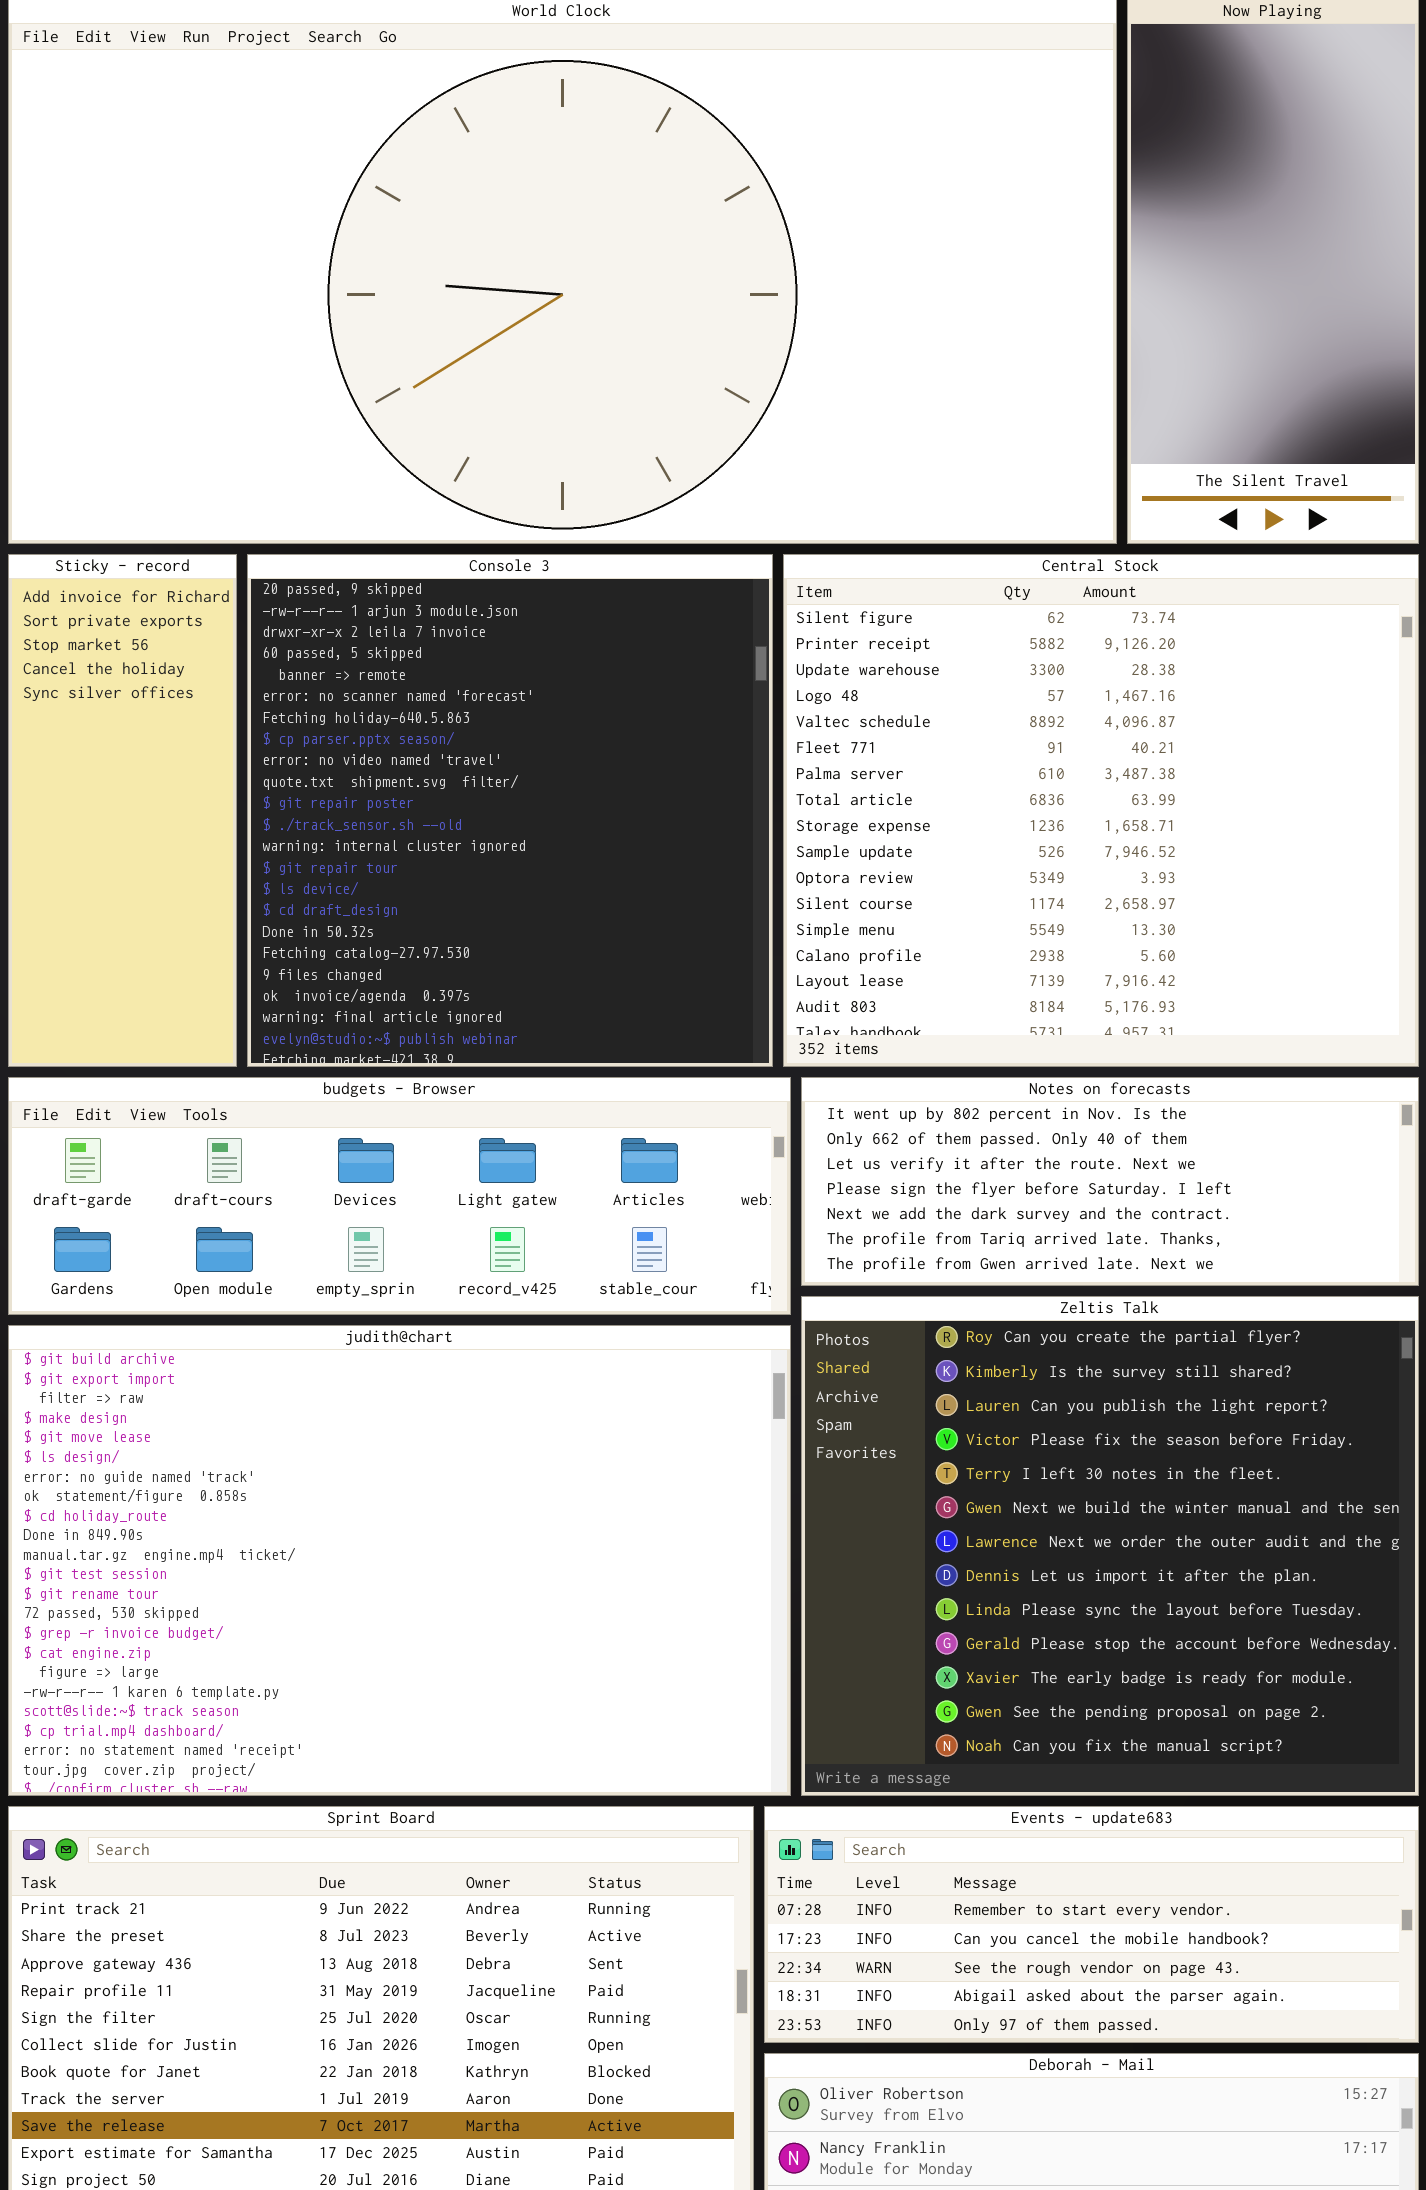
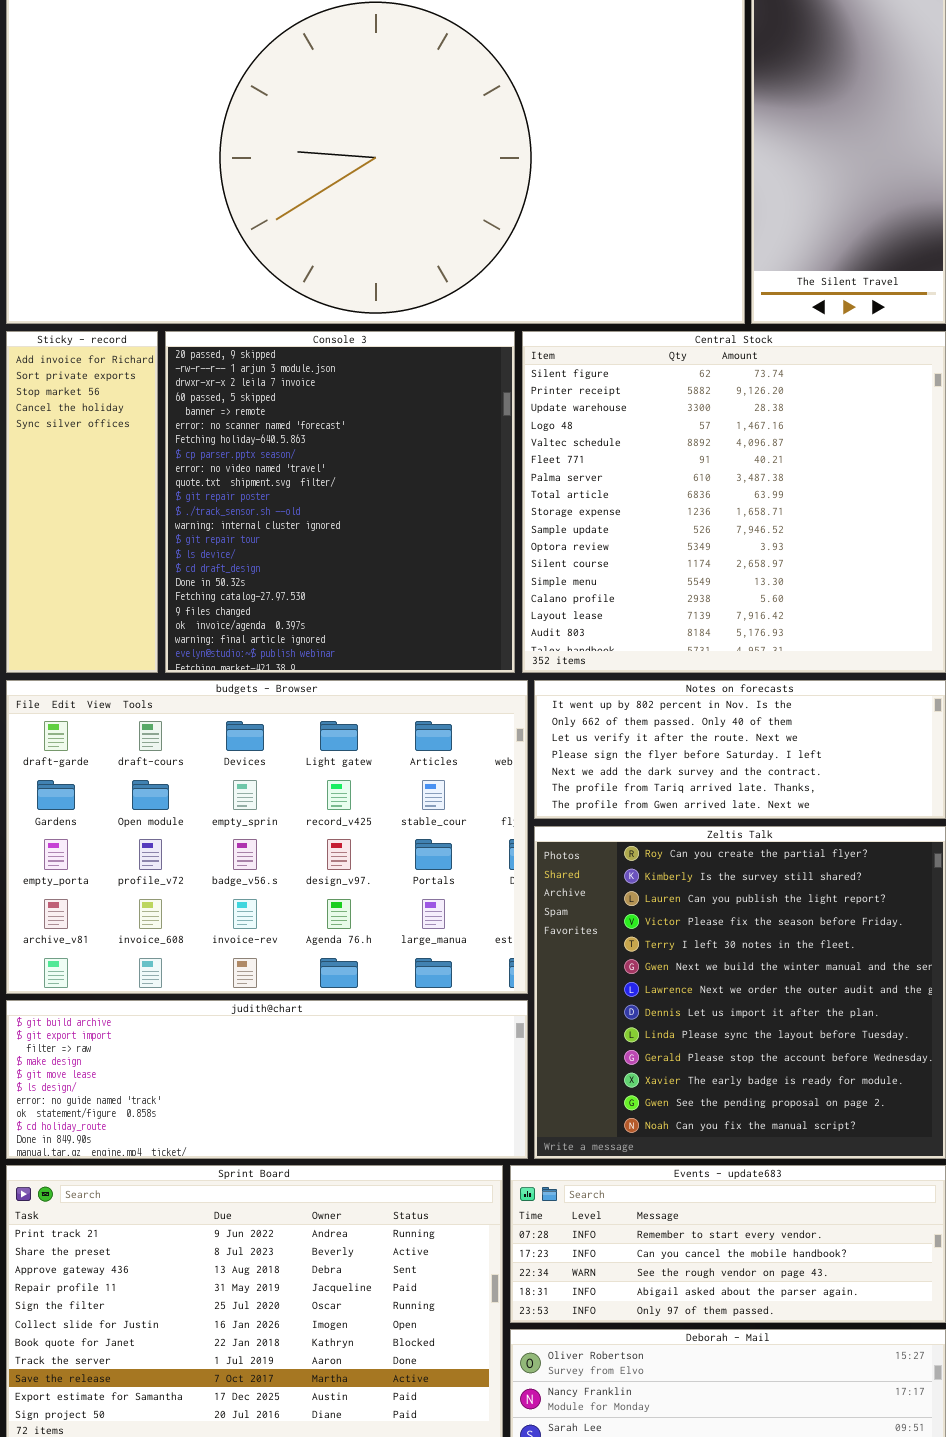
budgets - Browser: [8,1077,791,1315] -> [6,680,528,994], resized
judith@chart: [8,1325,791,1796] -> [6,1000,528,1159], resized

